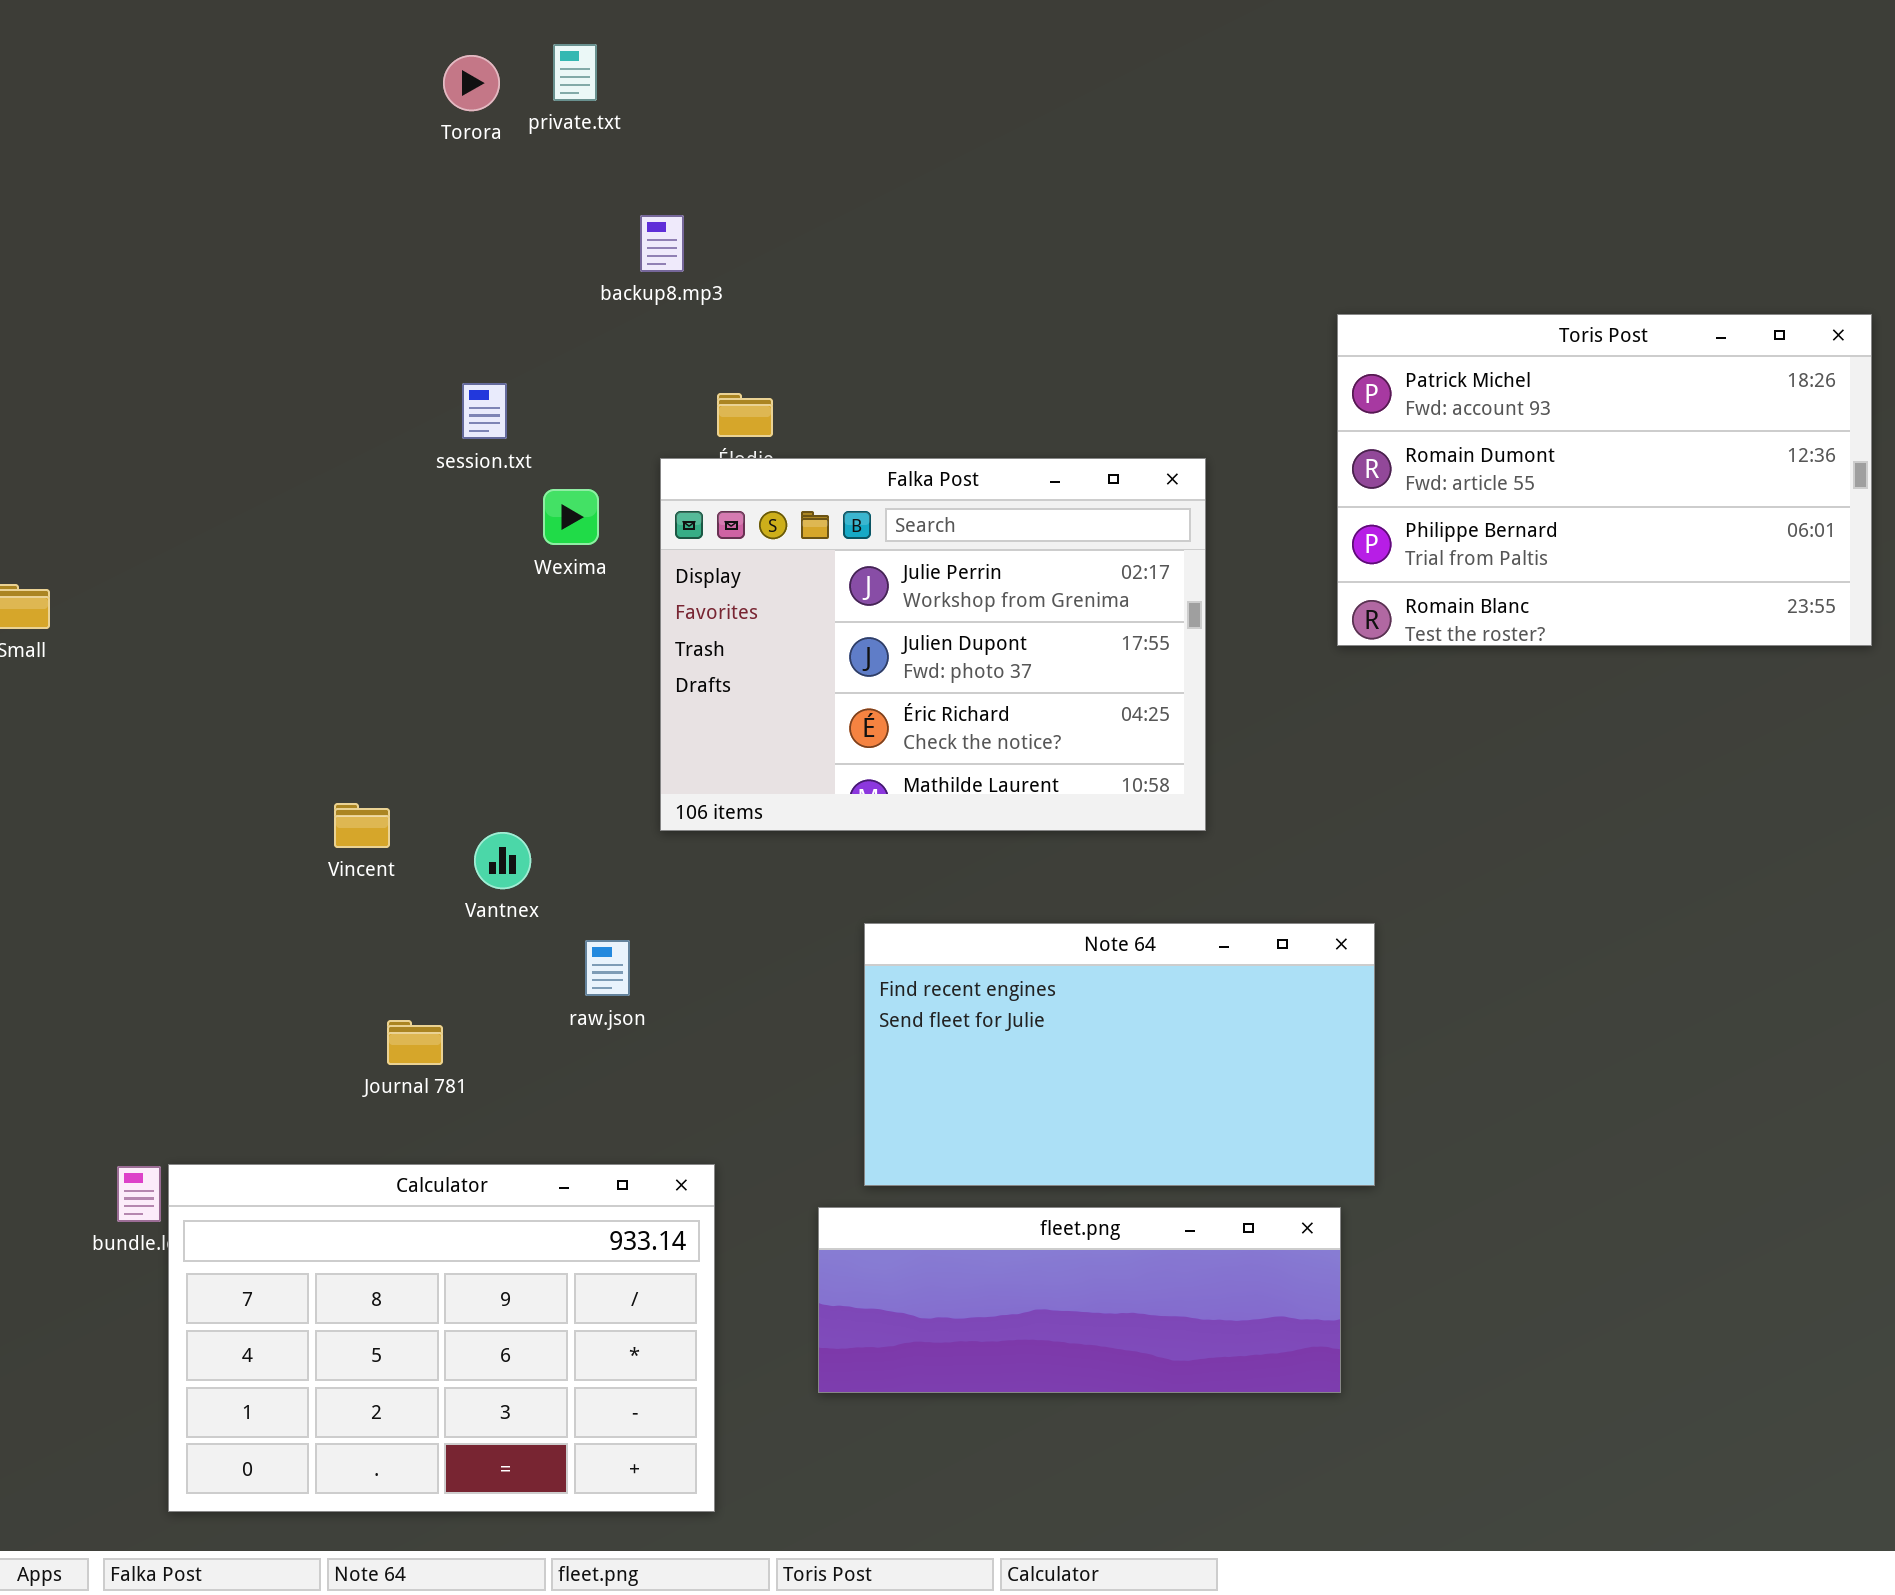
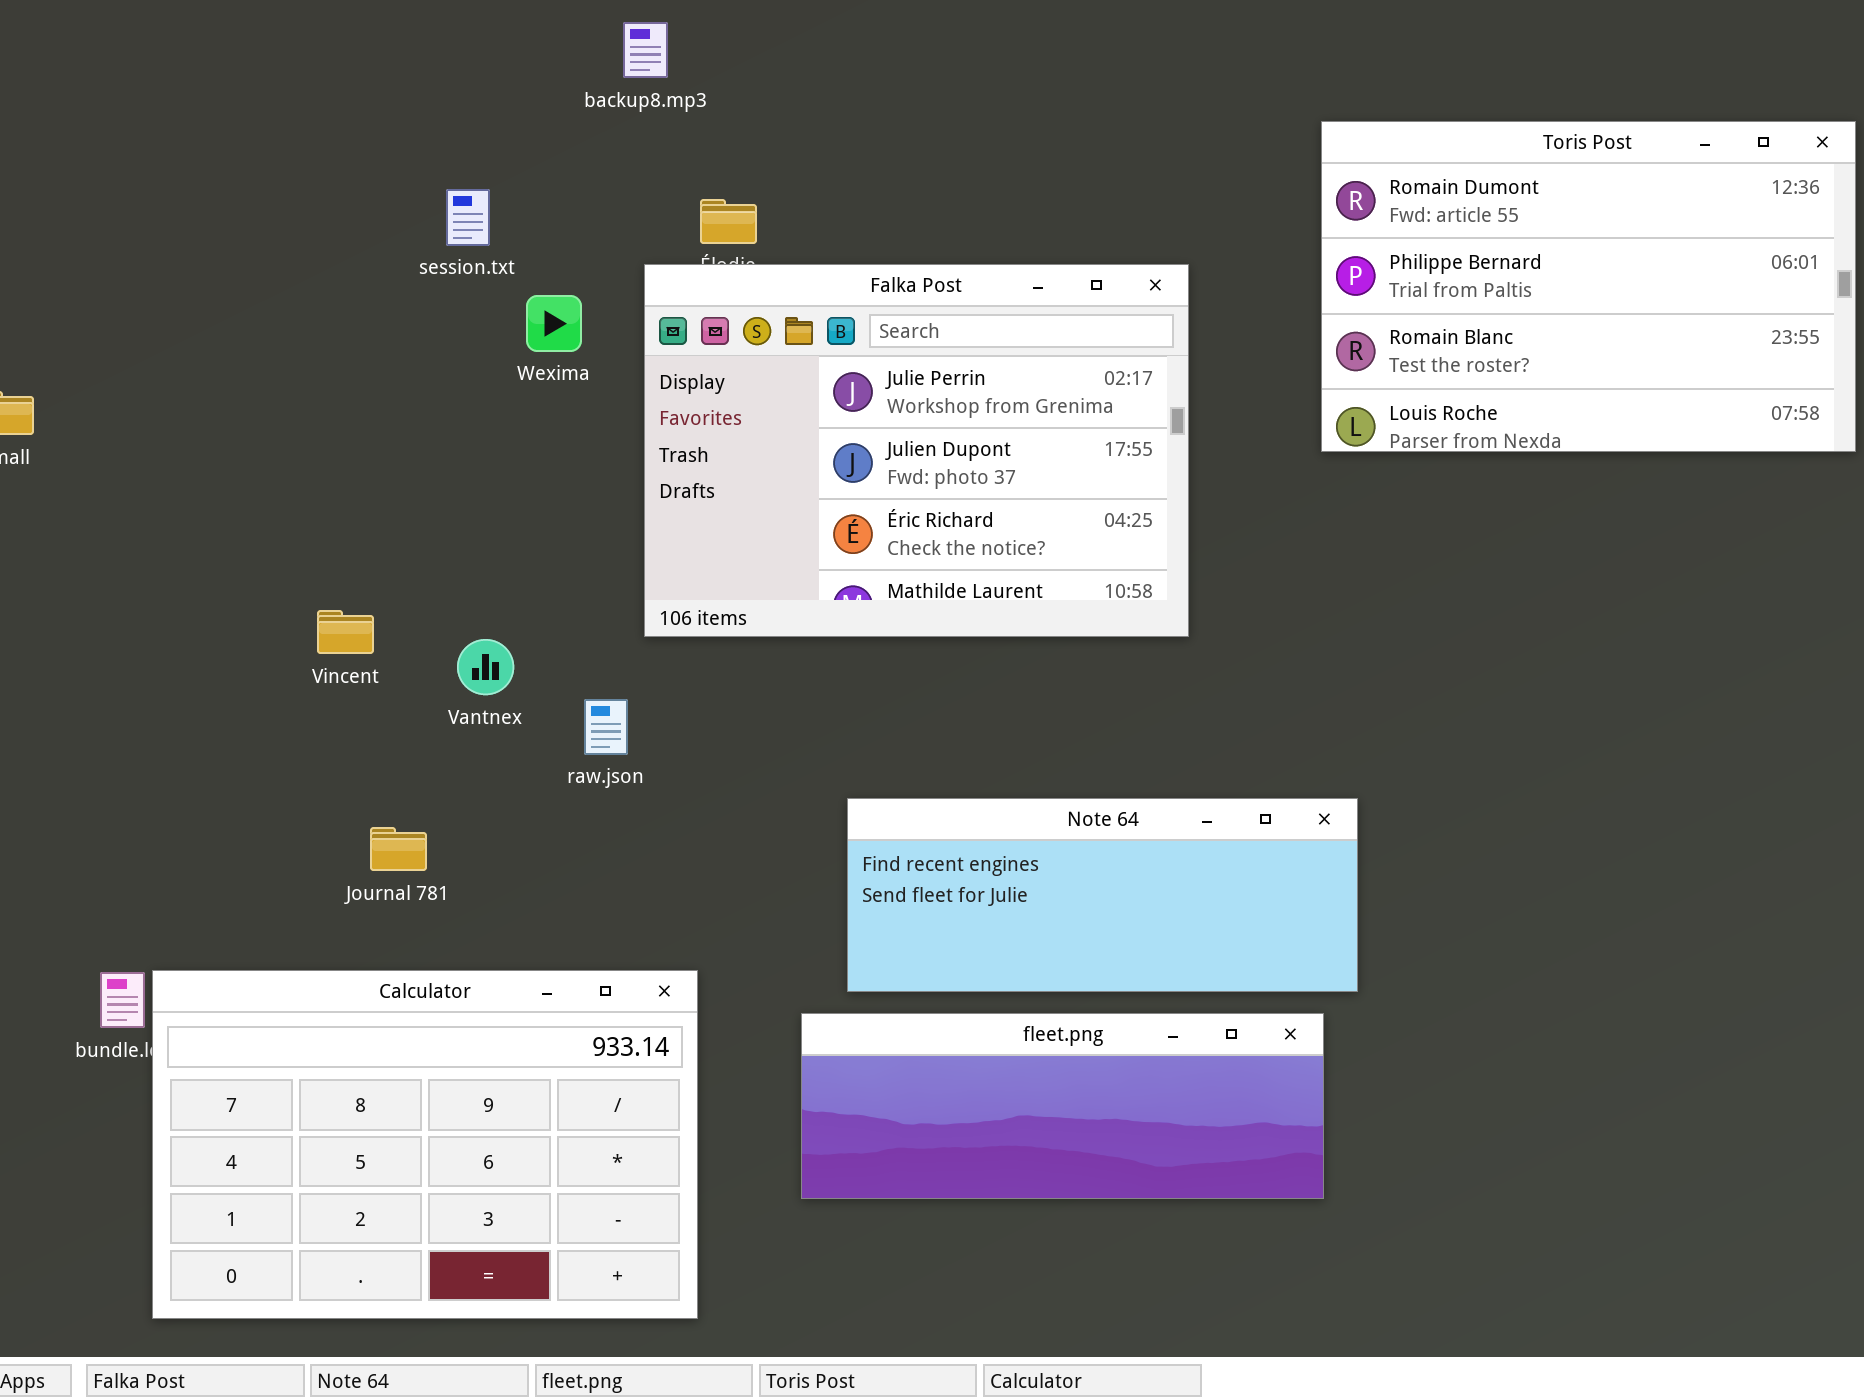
Toris Post: [1337,314,1872,646] -> [1321,121,1856,452], scrolled down 1 row
Note 64: [864,923,1375,1186] -> [847,798,1358,992], resized
raw.json: [585,940,630,996] -> [584,699,628,755], moved

